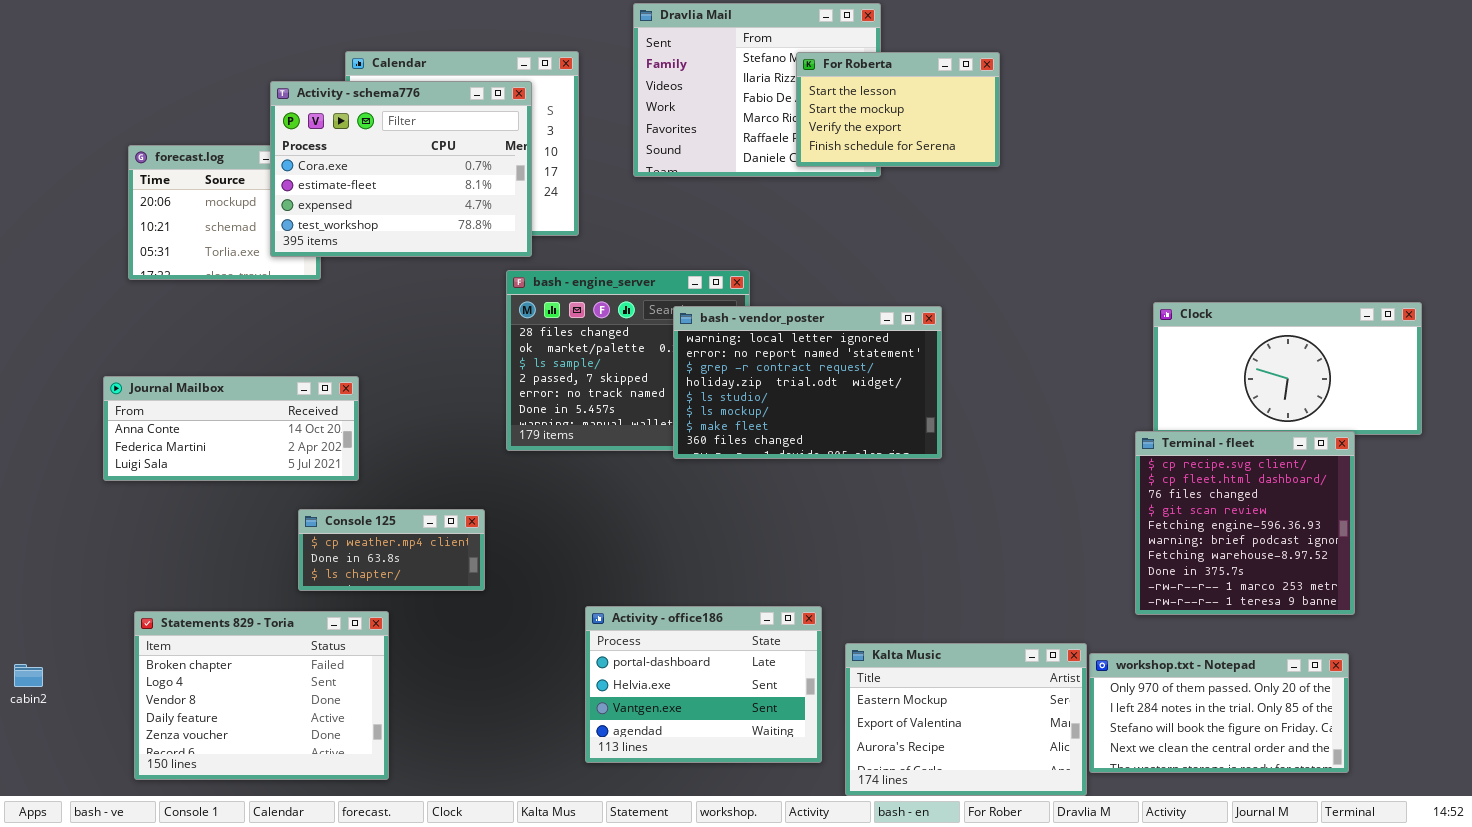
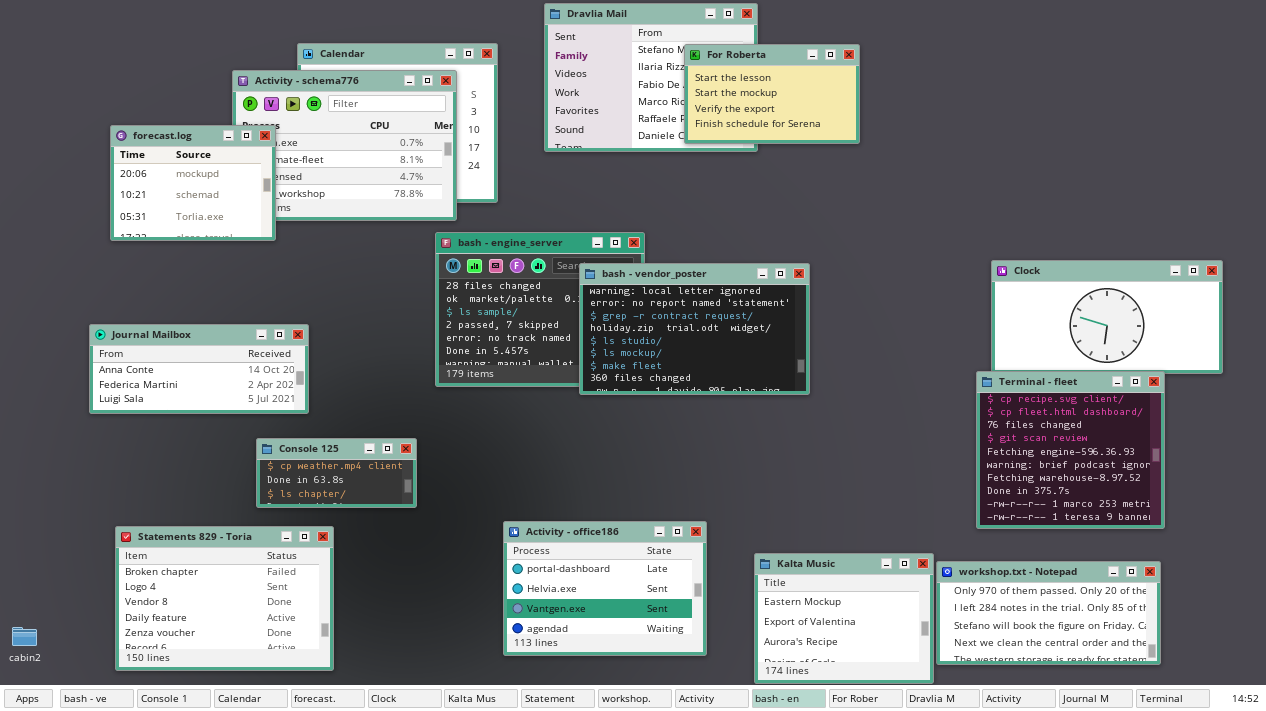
forecast.log: [128,145,321,280] -> [110,125,276,241], raised
Kalta Music: [845,643,1087,796] -> [754,553,934,684], resized
cabin2: [14,664,43,687] -> [12,627,37,646], moved

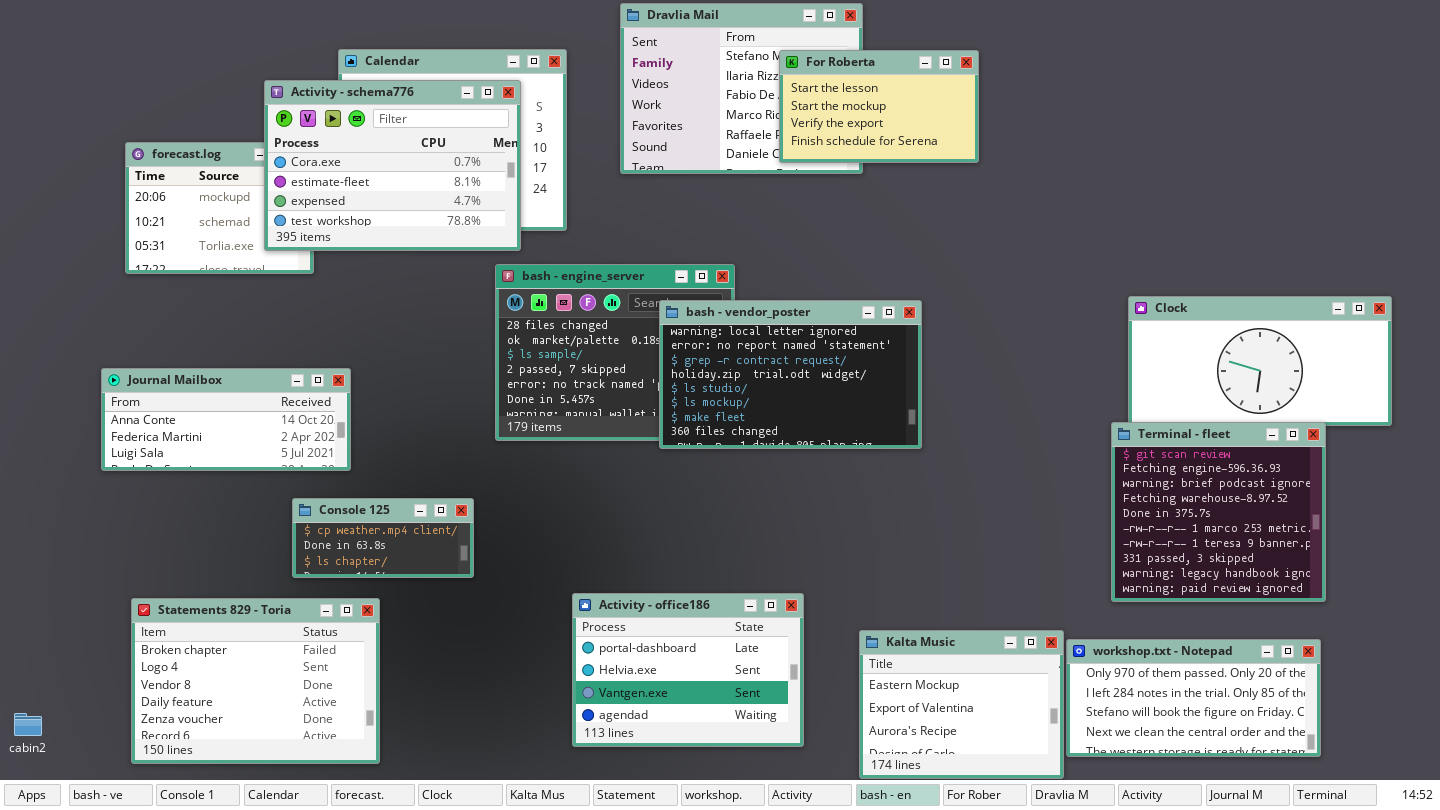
Activity - schema776: [232,70,457,221] -> [264,80,521,251], raised
Terminal - fleet: [976,371,1165,529] -> [1111,422,1326,602], scrolled down 3 rows

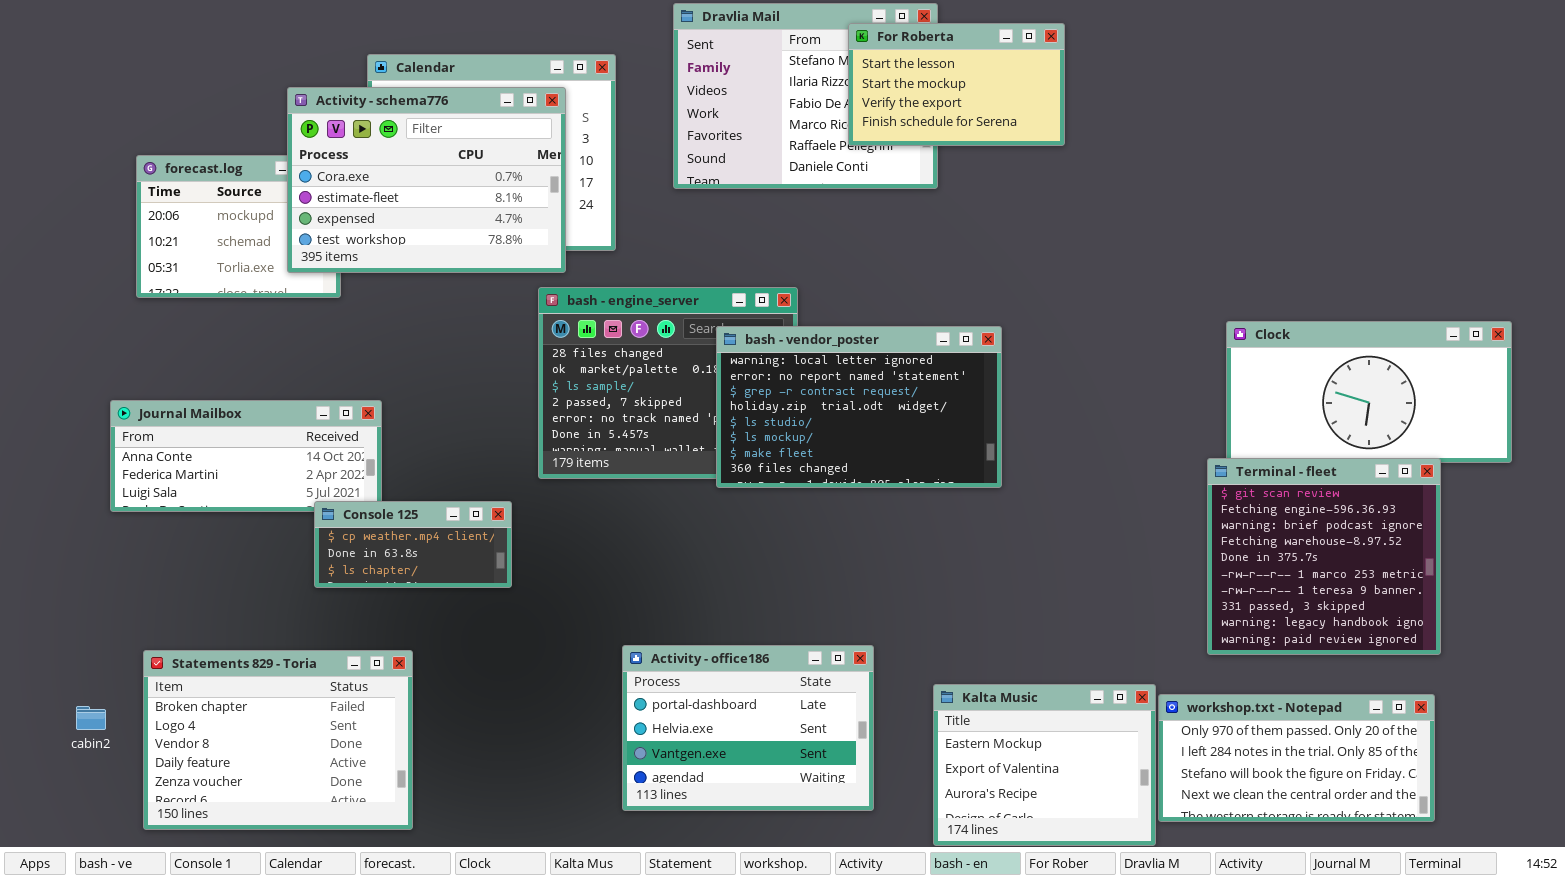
For Roberta: [779,50,979,163] -> [848,23,1065,146], moved
Console 125: [292,498,474,578] -> [314,501,512,588], moved
cabin2: [14,713,42,736] -> [76,706,106,730], moved

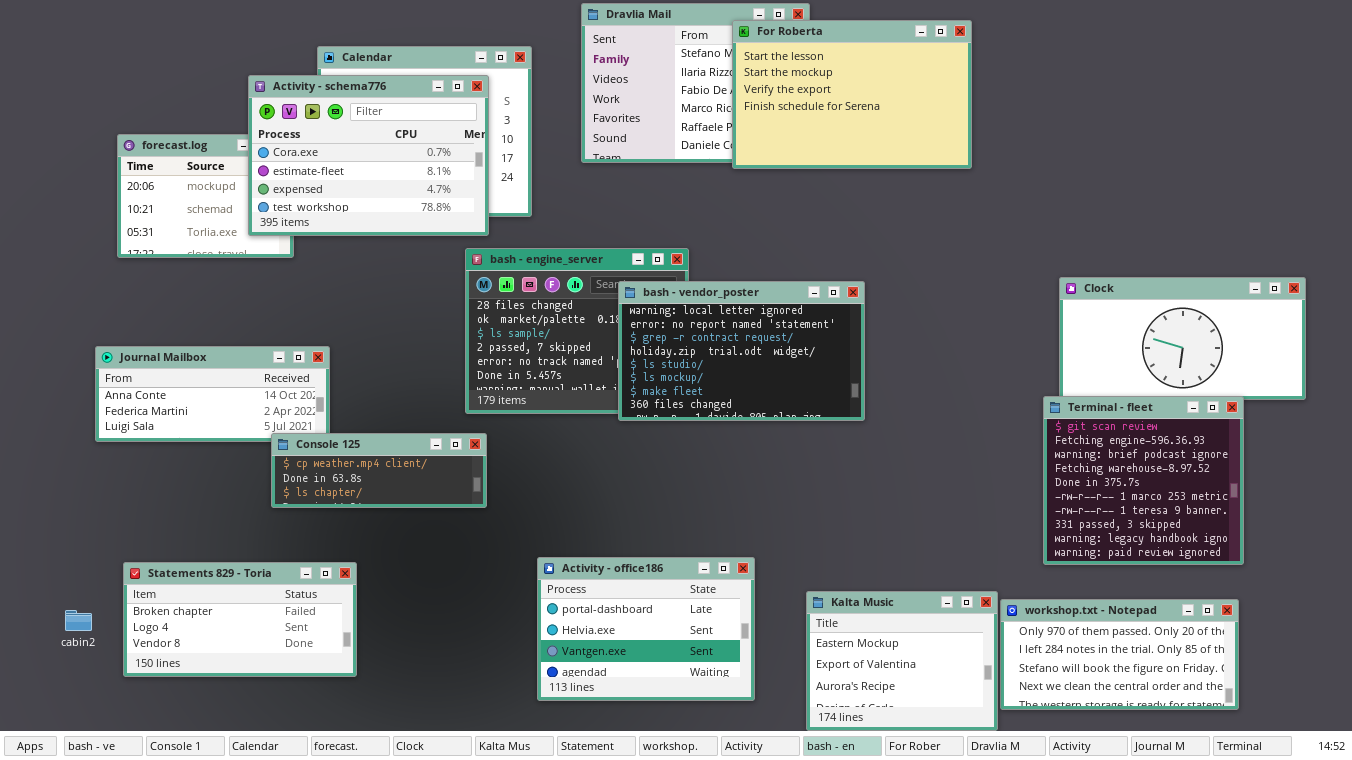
For Roberta: [848,23,1065,146] -> [732,20,972,169], resized
Console 125: [314,501,512,588] -> [271,433,487,508], resized
Statements 829 - Toria: [143,650,413,830] -> [123,562,357,677], resized

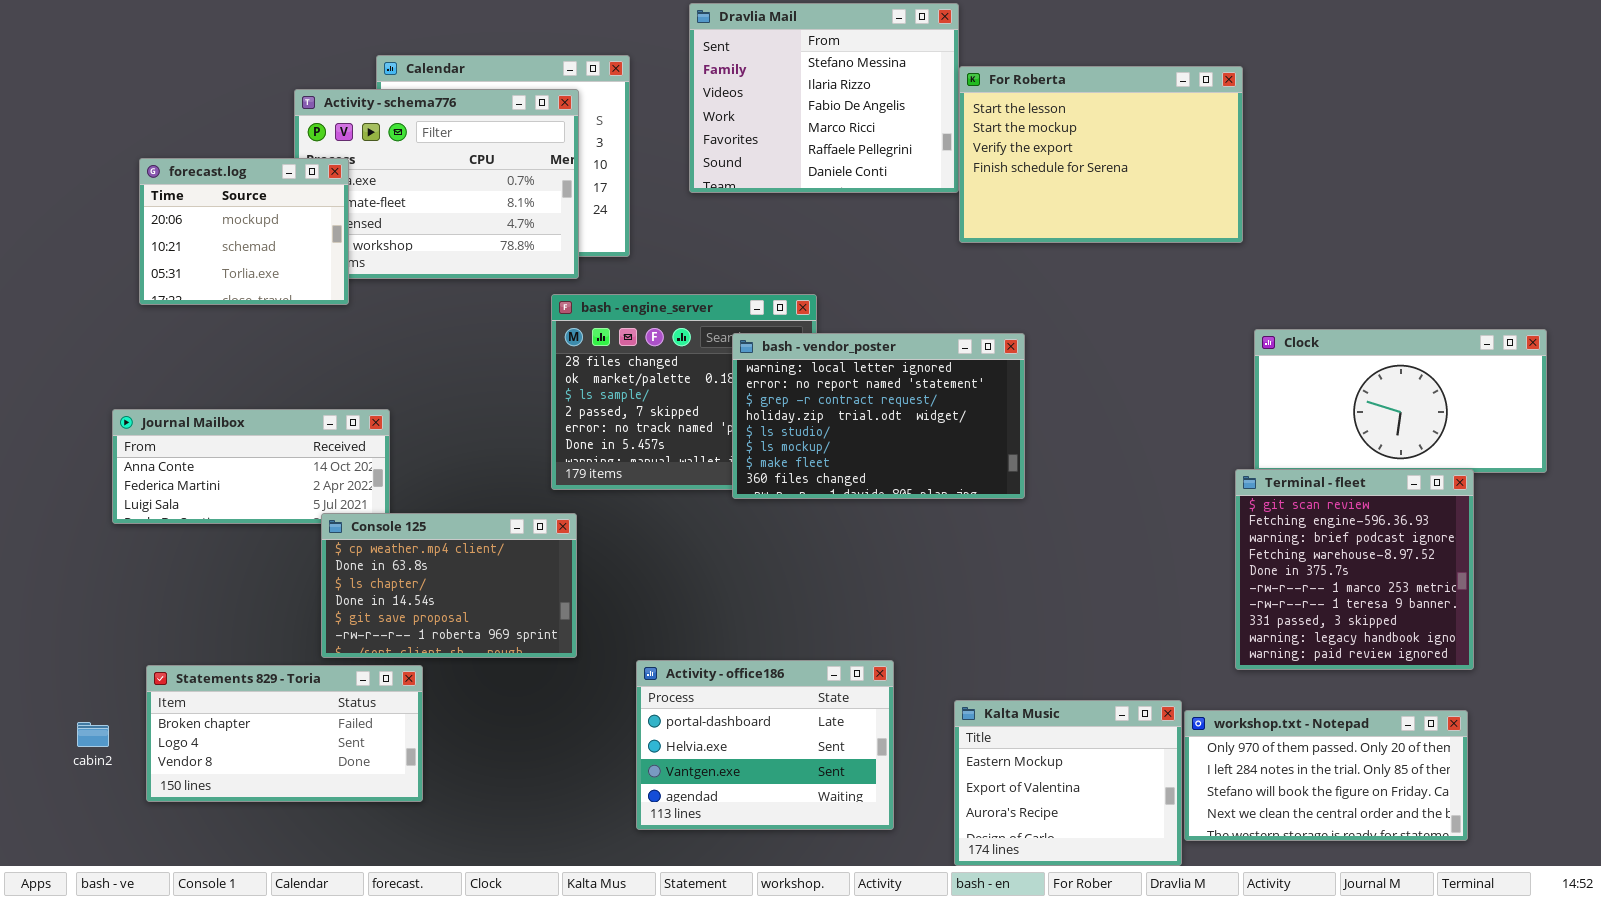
For Roberta: [732,20,972,169] -> [959,66,1243,243], moved
forecast.log: [117,134,294,258] -> [139,158,349,305], raised
Console 125: [271,433,487,508] -> [321,513,577,658], resized

